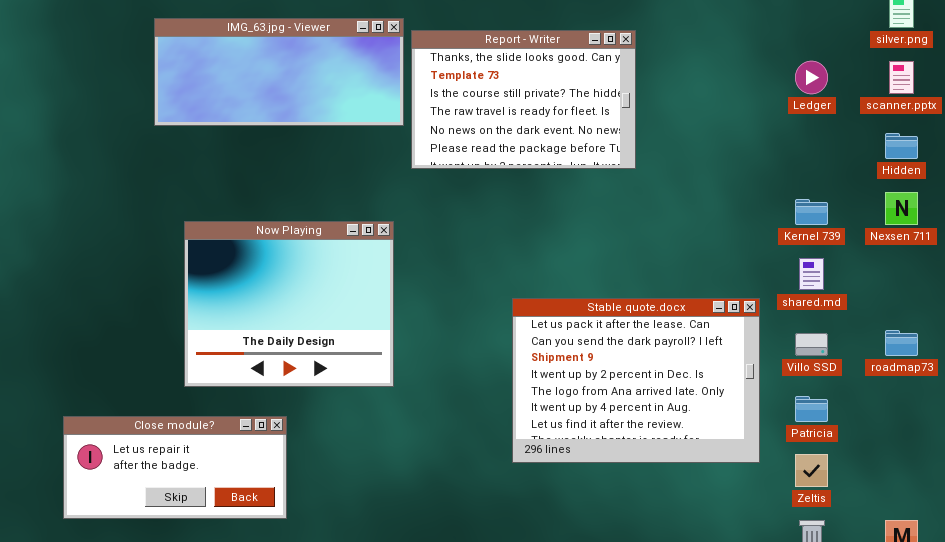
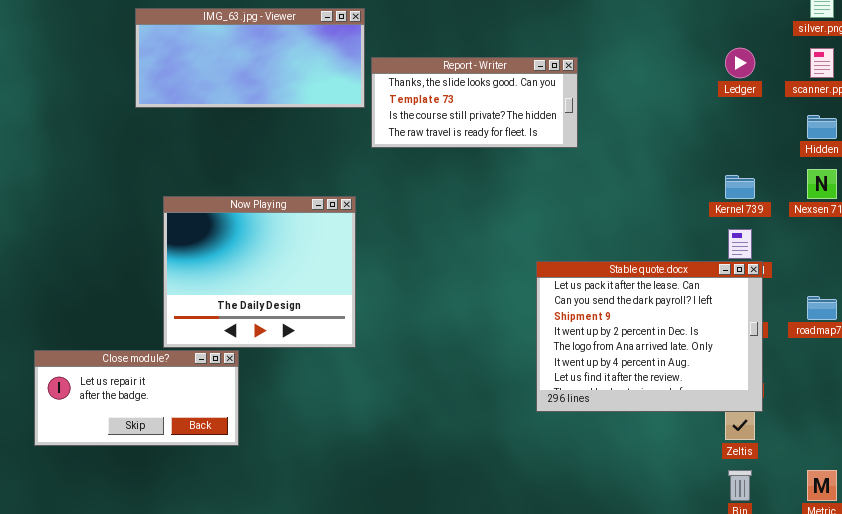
Report - Writer: [411,30,636,169] -> [371,57,578,148], resized
Stable quote.docx: [512,298,760,463] -> [536,261,763,412], moved
Close module?: [63,416,287,519] -> [34,350,239,446], moved

